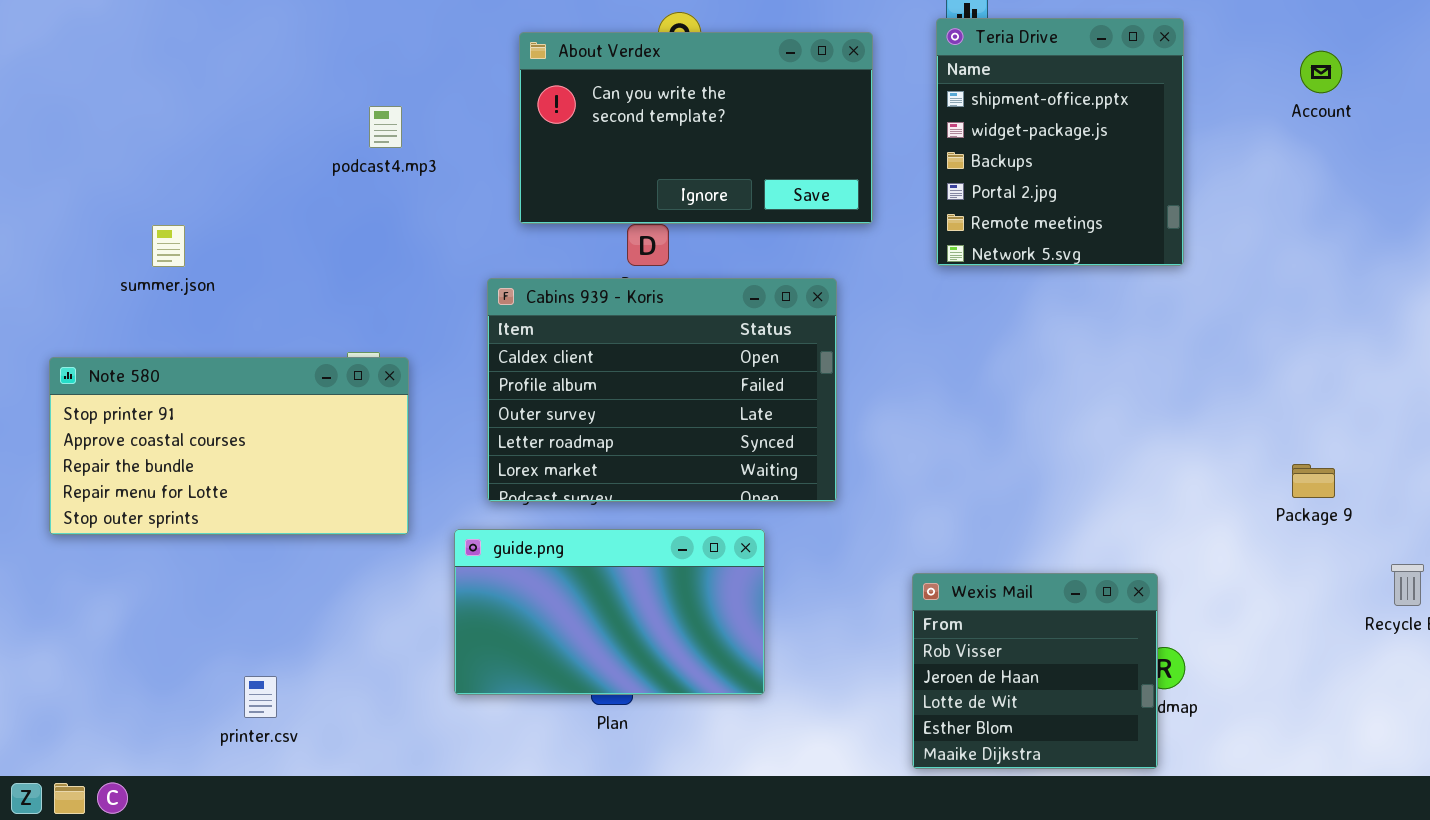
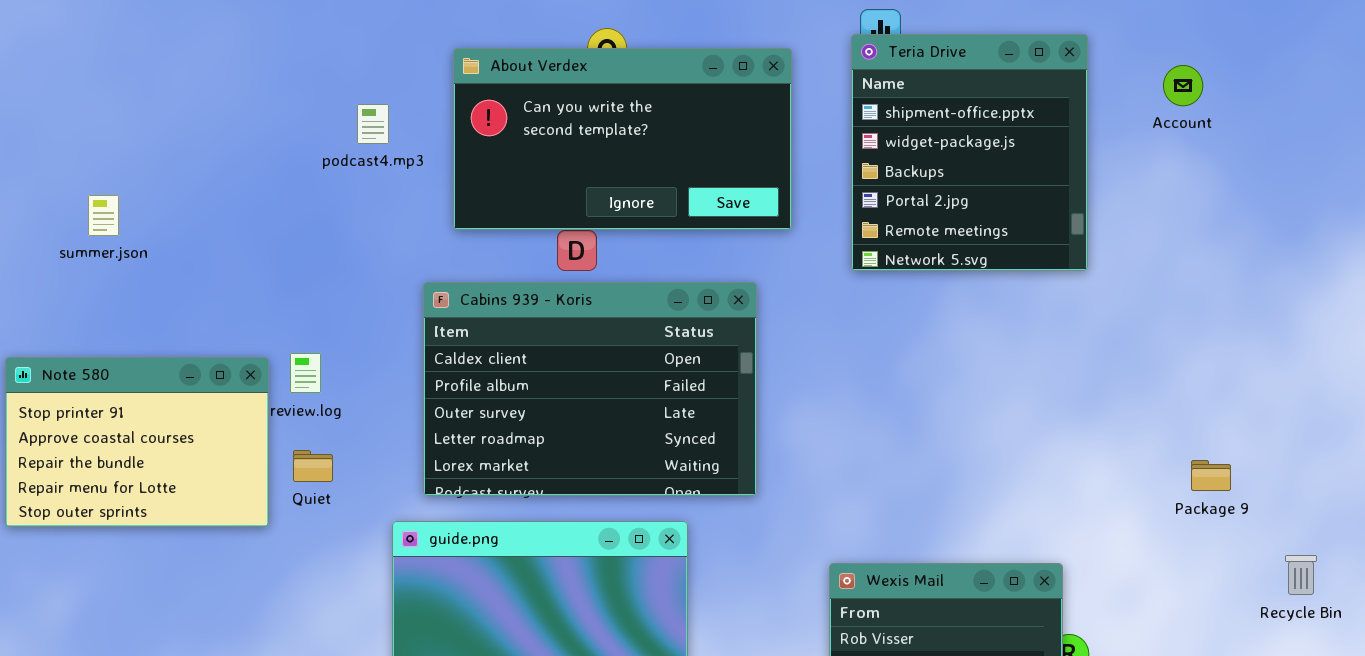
Account: [1300,51,1342,93] -> [1163,65,1203,106], moved
podcast4.mp3: [369,106,402,148] -> [357,104,389,144], moved
summer.json: [152,225,185,267] -> [88,195,119,236], moved
Note 580: [49,357,409,535] -> [5,357,269,527], resized

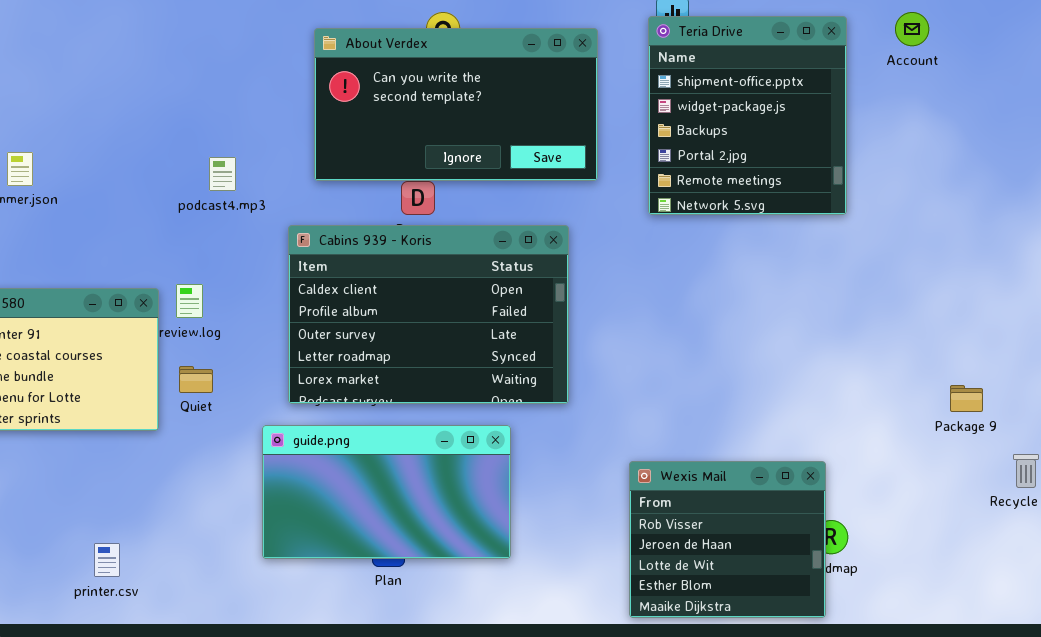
Account: [1163,65,1203,106] -> [895,12,929,46], moved
podcast4.mp3: [357,104,389,144] -> [209,157,236,191], moved
Package 9: [1191,460,1231,491] -> [950,385,983,412], moved

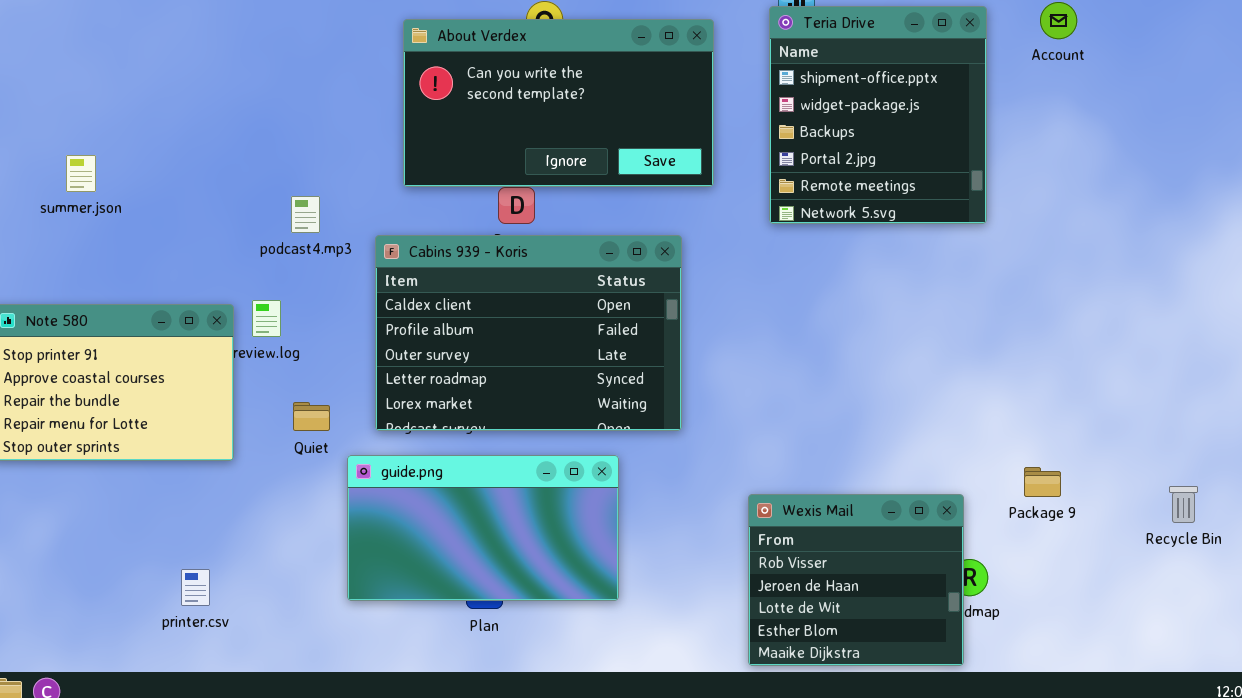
podcast4.mp3: [209,157,236,191] -> [291,196,320,233], moved
Quiet: [179,366,213,393] -> [293,402,330,431], moved
Package 9: [950,385,983,412] -> [1024,467,1061,497], moved
printer.csv: [94,543,120,577] -> [181,569,210,606], moved

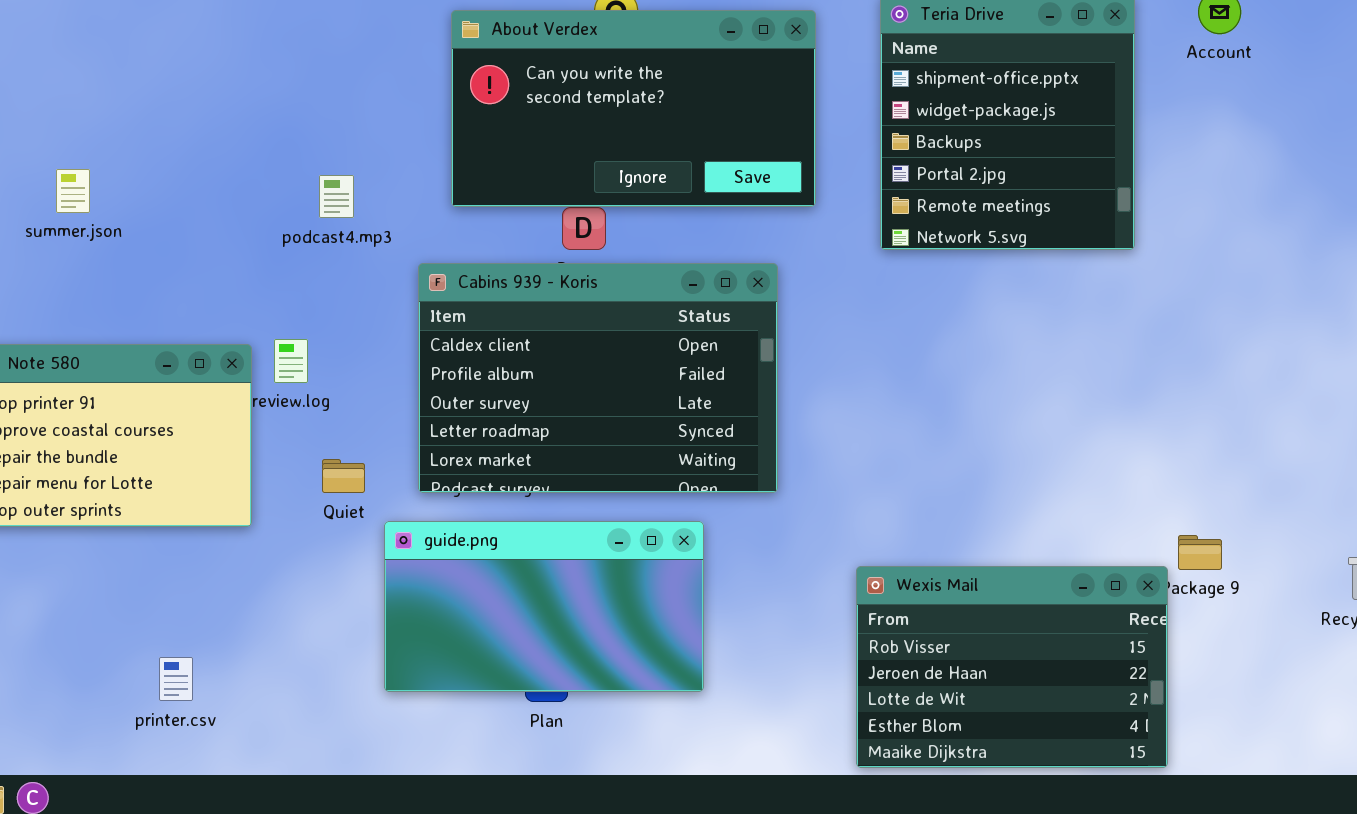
podcast4.mp3: [291,196,320,233] -> [319,175,354,218], moved
Wexis Mail: [748,494,964,666] -> [856,566,1168,768], resized
printer.csv: [181,569,210,606] -> [159,657,193,701], moved

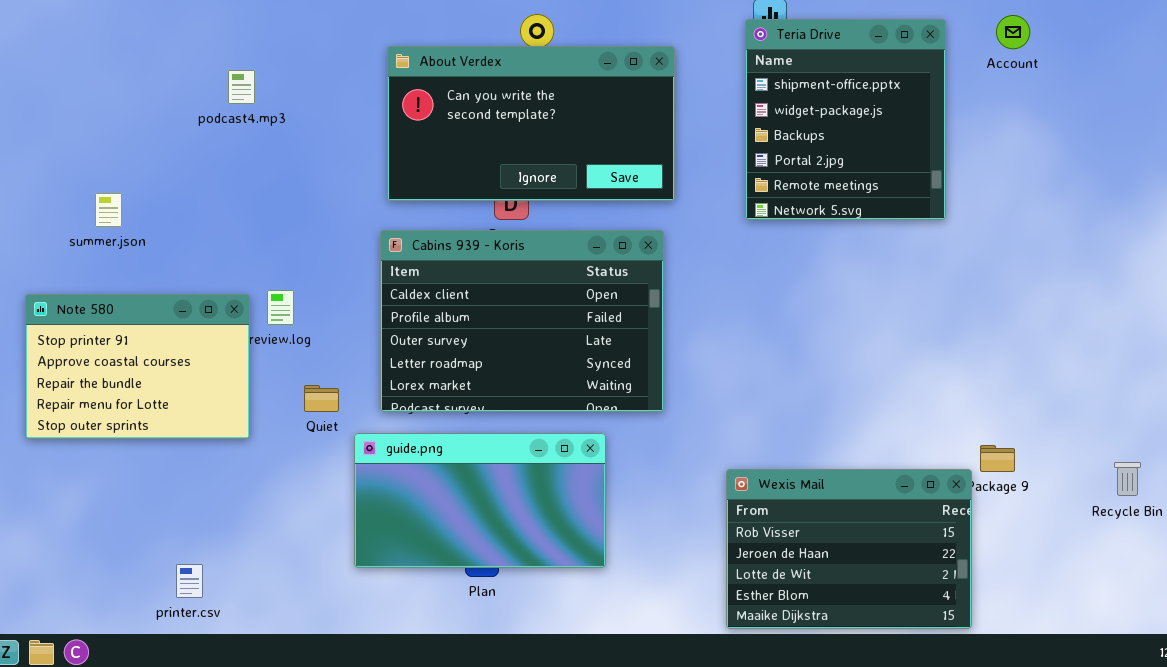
About Verdex: [451,10,816,207] -> [387,46,675,201], moved
summer.json: [56,169,90,213] -> [95,193,122,227], moved
podcast4.mp3: [319,175,354,218] -> [228,70,255,104], moved
printer.csv: [159,657,193,701] -> [176,564,203,598], moved

